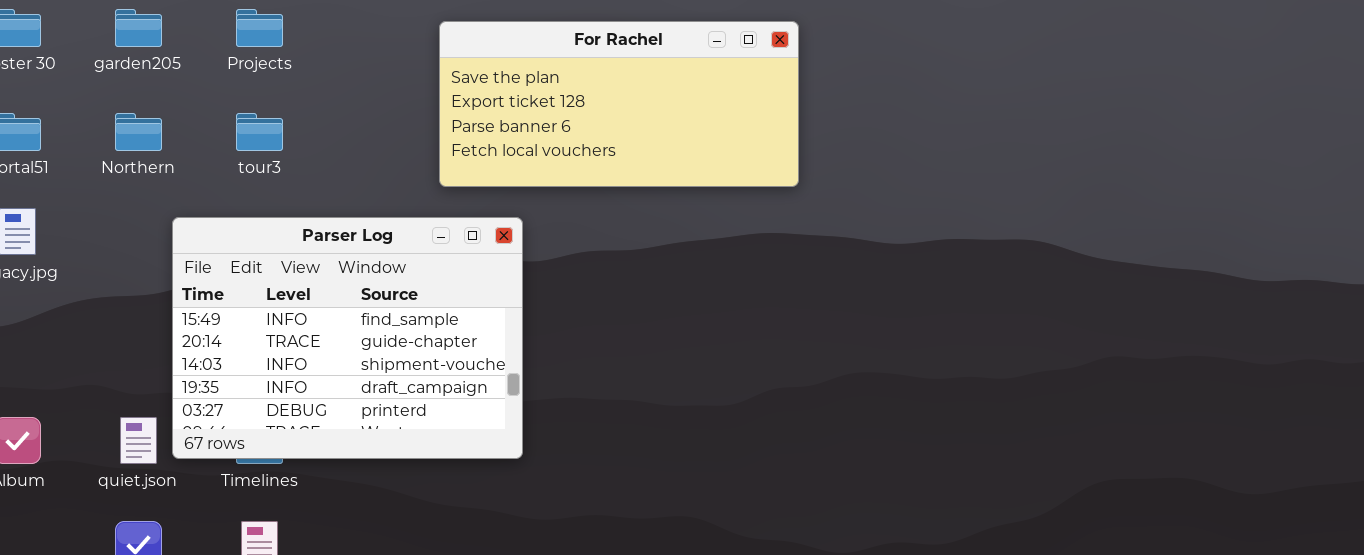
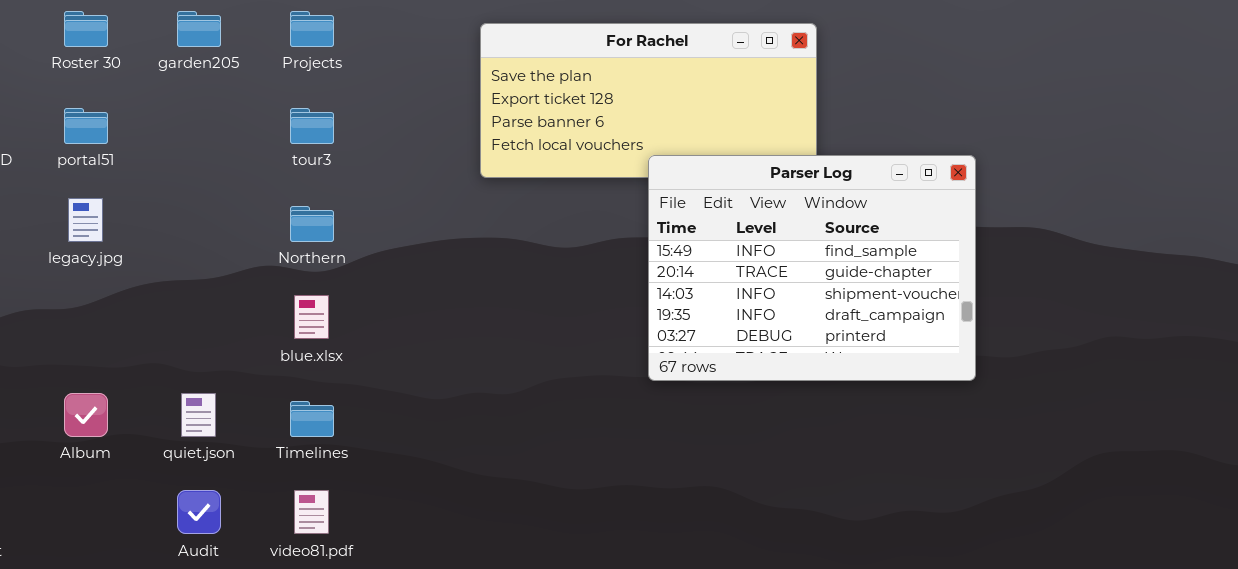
Northern: [115,113,162,151] -> [290,206,334,242], moved
Parser Log: [172,217,523,459] -> [648,155,976,381], moved

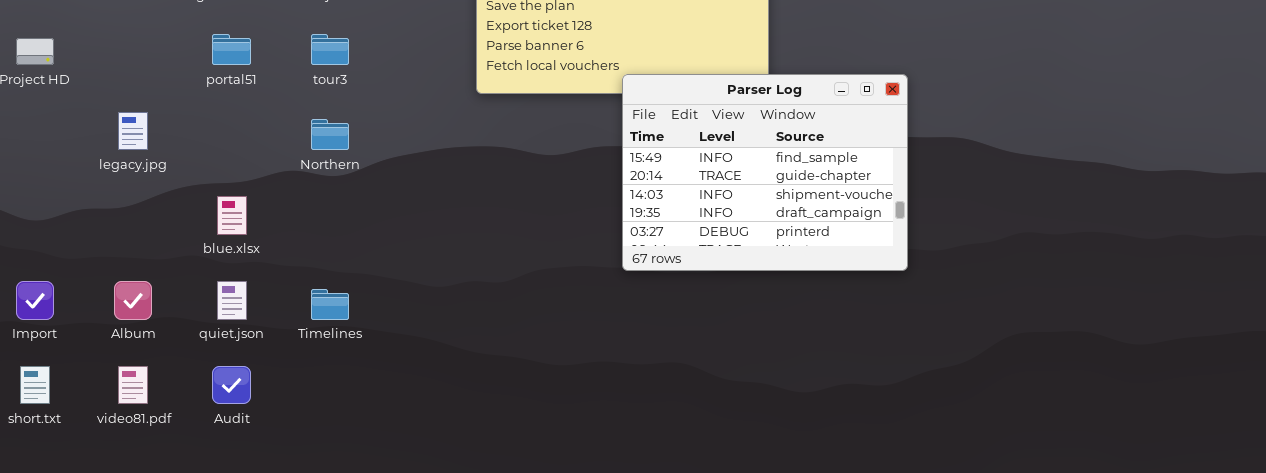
portal51: [64,108,108,144] -> [212,34,251,65], moved
blue.xlsx: [294,295,329,339] -> [217,196,247,235], moved
video81.pdf: [294,490,329,534] -> [118,366,148,404], moved

